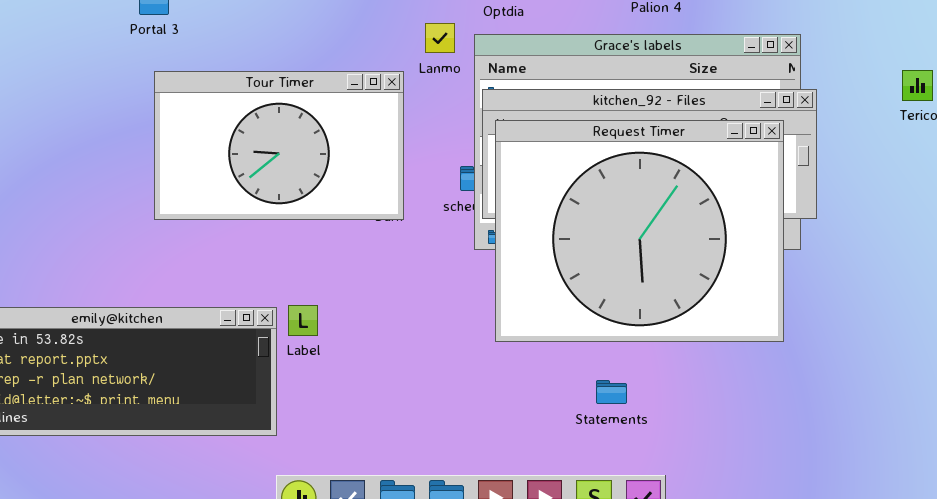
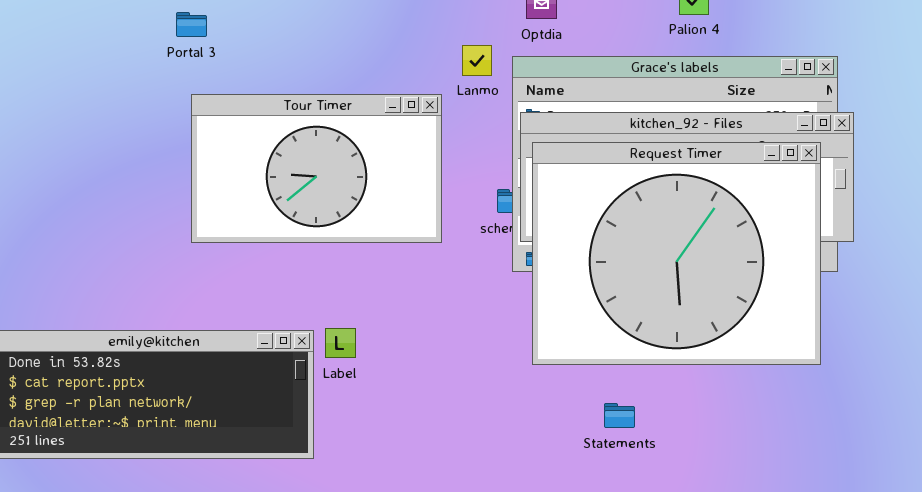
Statements: [596,380,627,404] -> [604,403,635,428], moved

